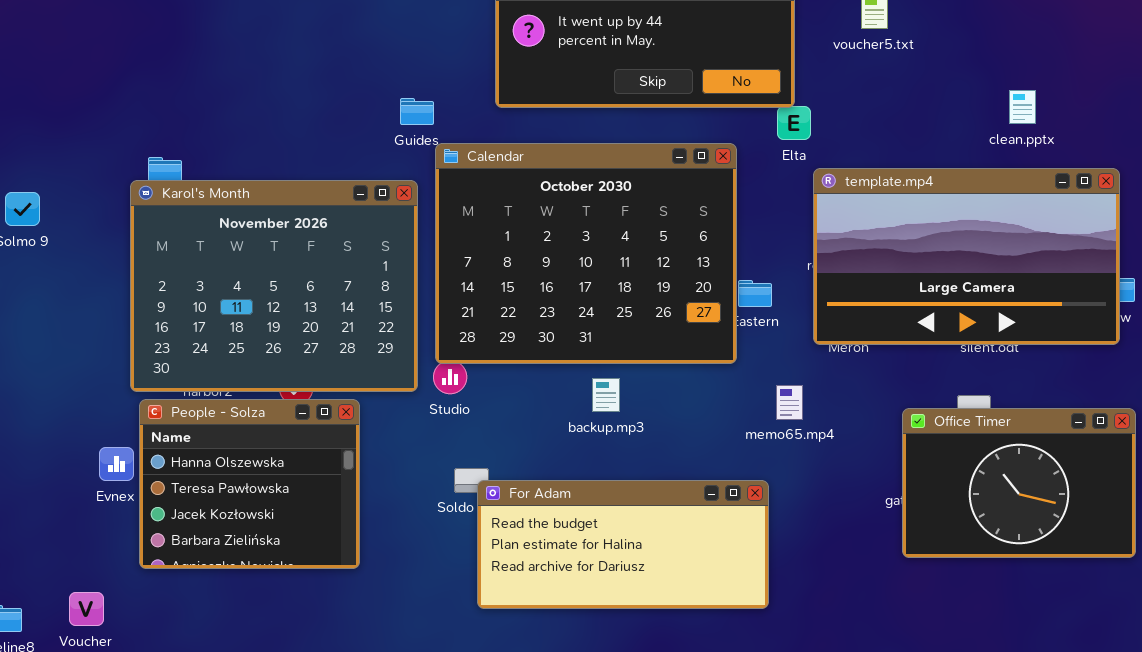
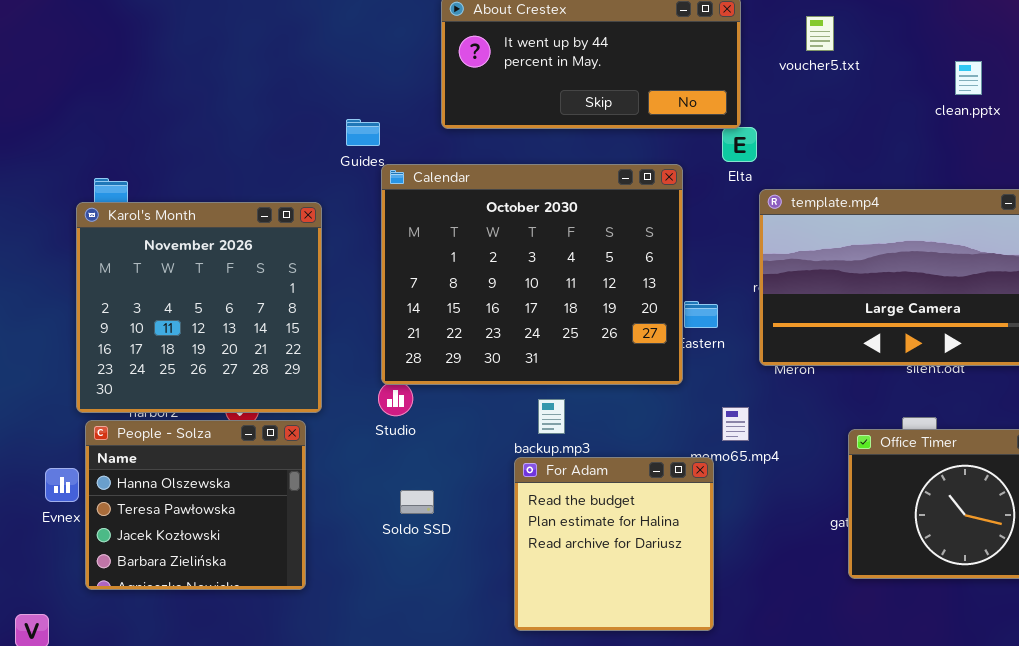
clean.pptx: [1009,90,1036,124] -> [955,61,982,95], moved
Karol's Month: [130,180,418,392] -> [76,202,322,413], resized
For Adam: [477,480,769,609] -> [514,457,714,631], resized

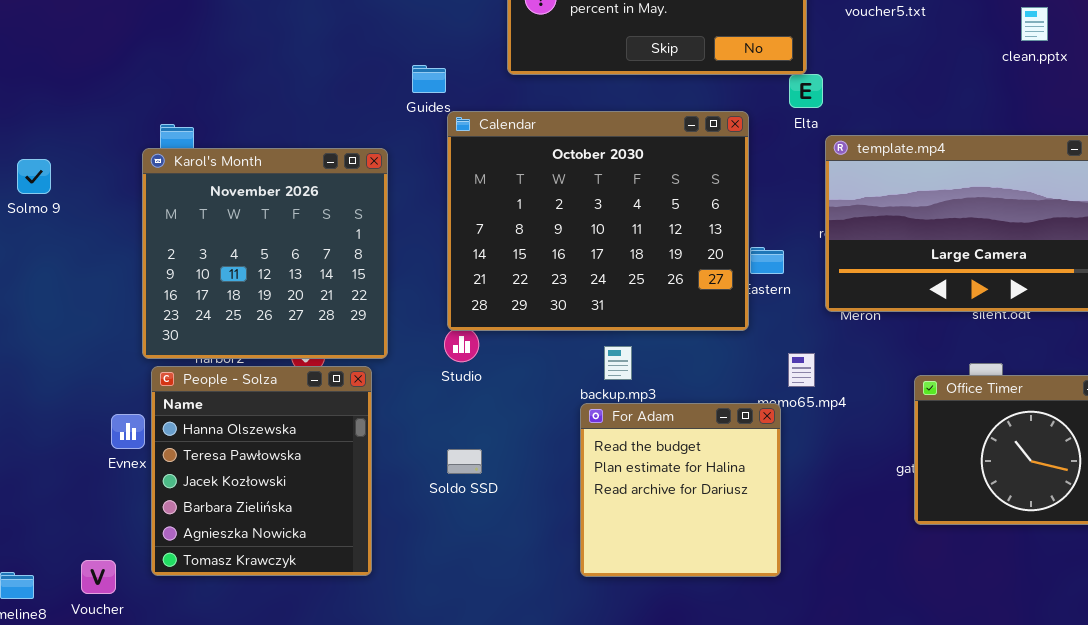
People - Solza: [85,420,306,590] -> [151,366,372,576], resized
Soldo SSD: [400,490,434,514] -> [447,449,482,474], moved

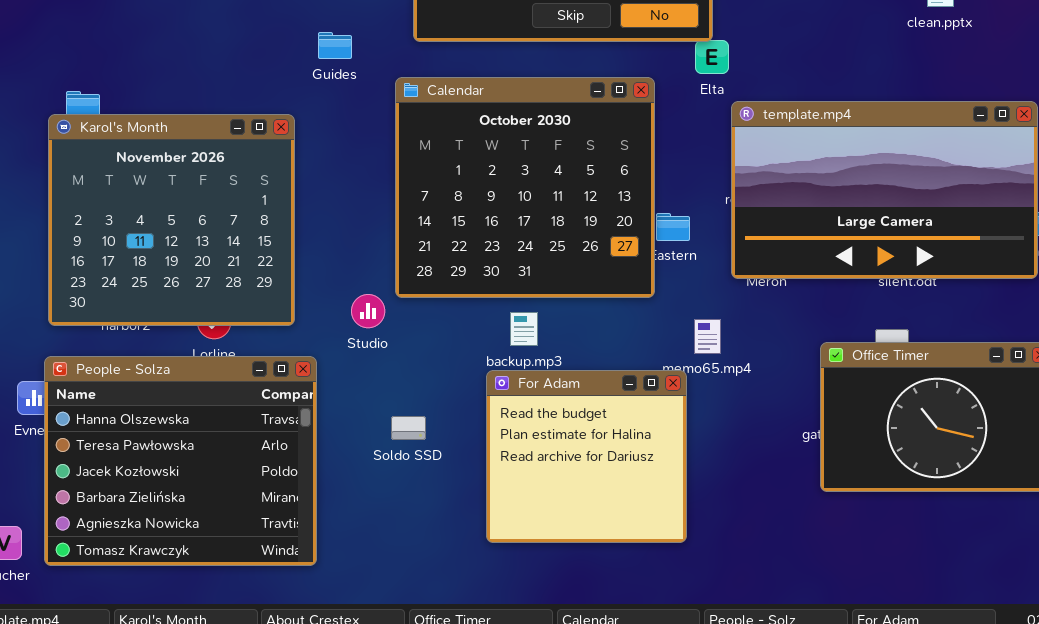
Calendar: [447,111,749,331] -> [395,77,655,298], resized
People - Solza: [151,366,372,576] -> [44,356,317,566], moved, resized
Soldo SSD: [447,449,482,474] -> [391,416,426,440], moved

